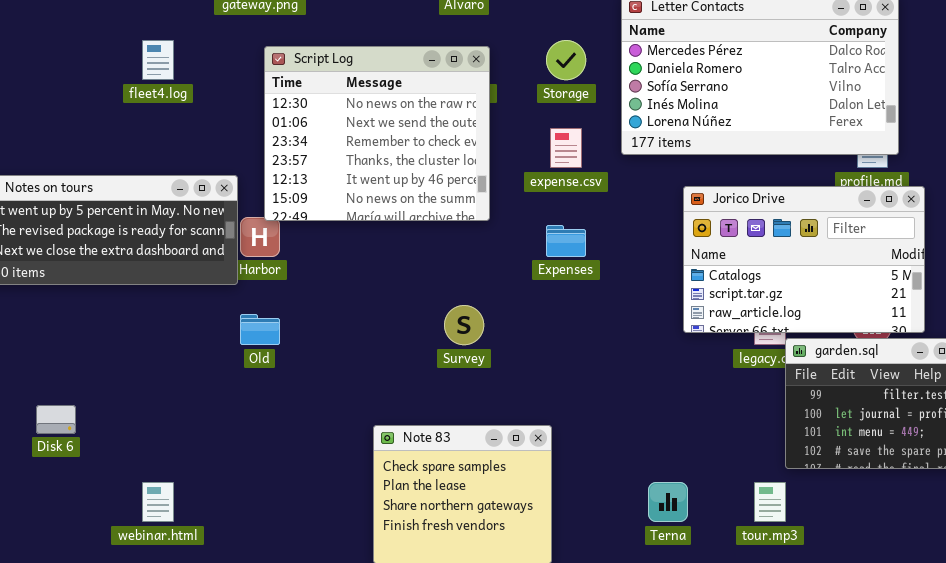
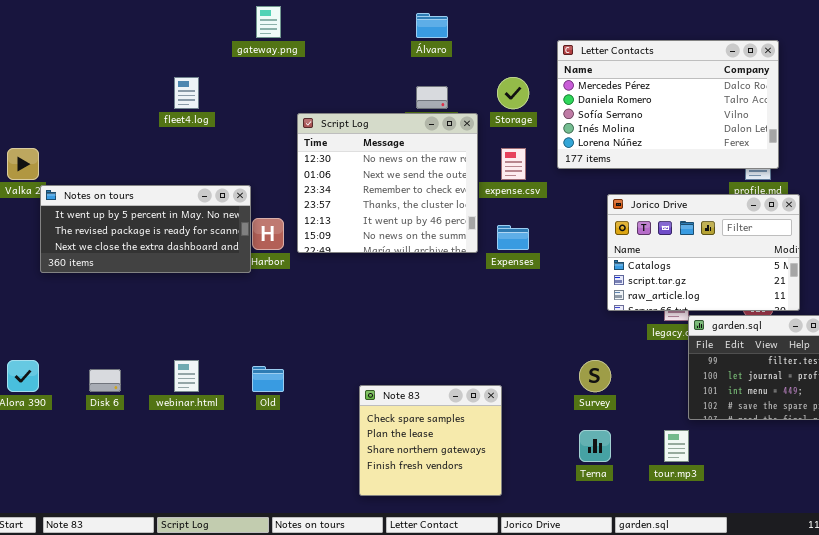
Script Log: [264,46,490,221] -> [297,113,478,253], moved
Survey: [444,305,484,345] -> [579,360,611,392], moved
Old: [240,314,280,345] -> [252,366,284,392], moved
webinar.html: [142,482,174,522] -> [174,360,199,392], moved

